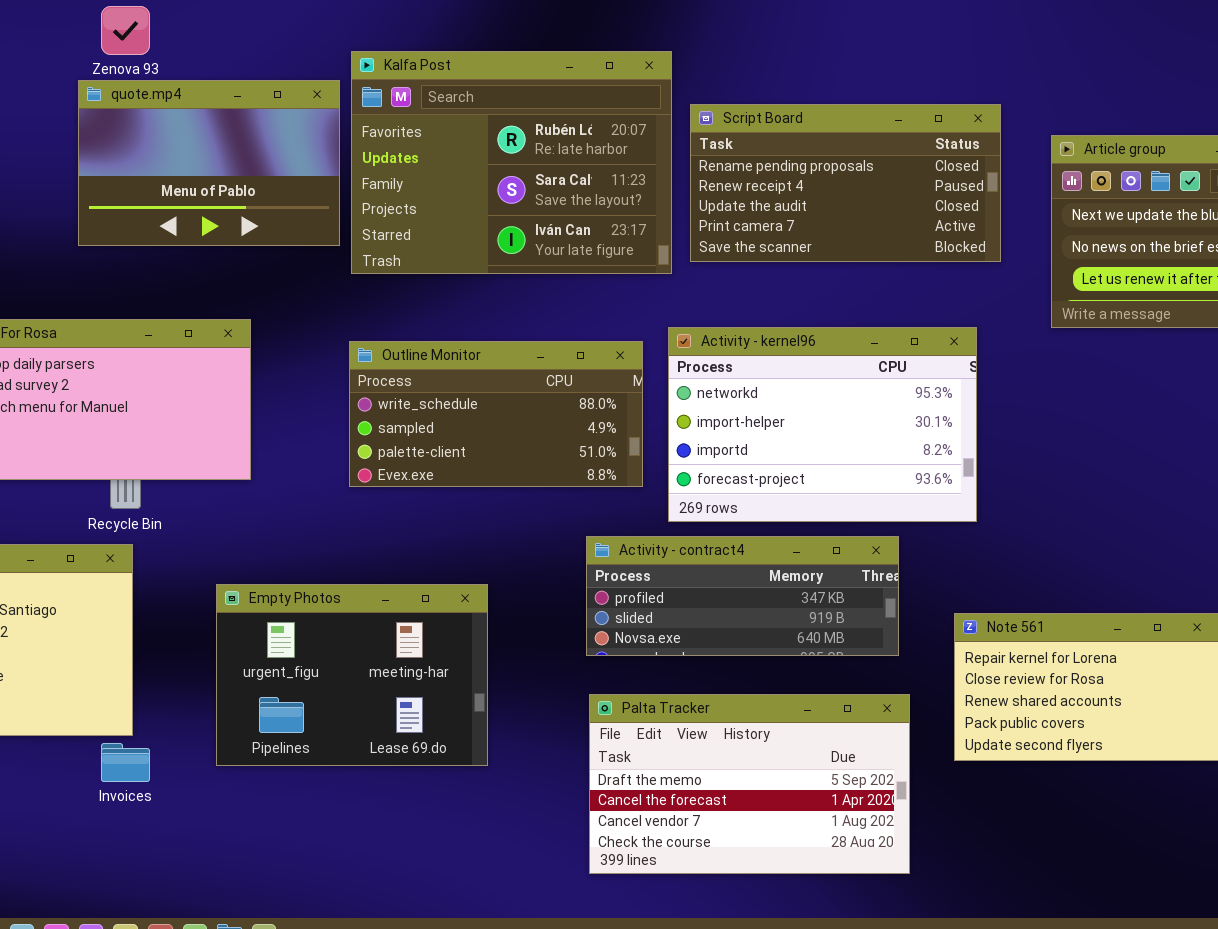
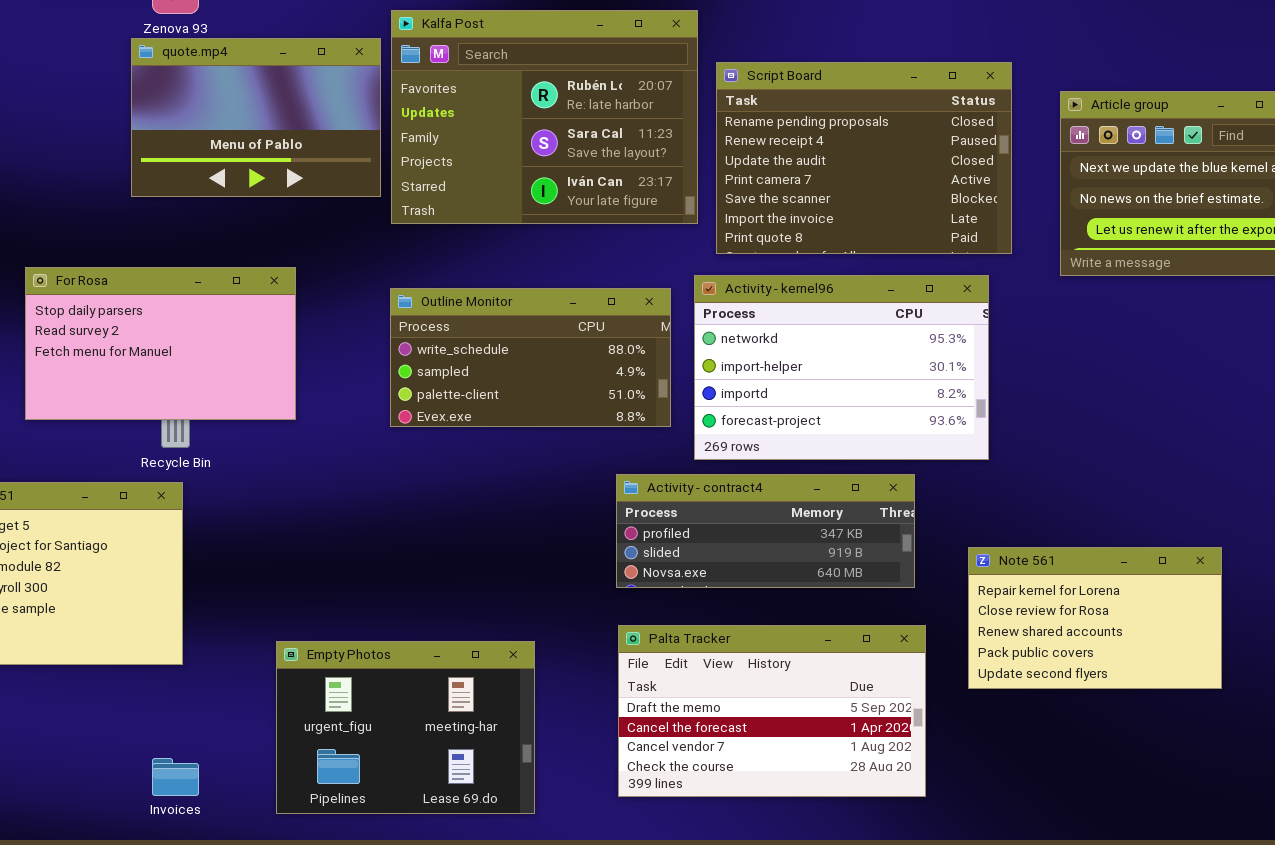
Script Board: [690,104,1001,262] -> [716,62,1012,254], resized
Empty Photos: [216,584,488,766] -> [276,641,535,814], moved
Invoices: [101,743,150,782] -> [152,758,199,796], moved

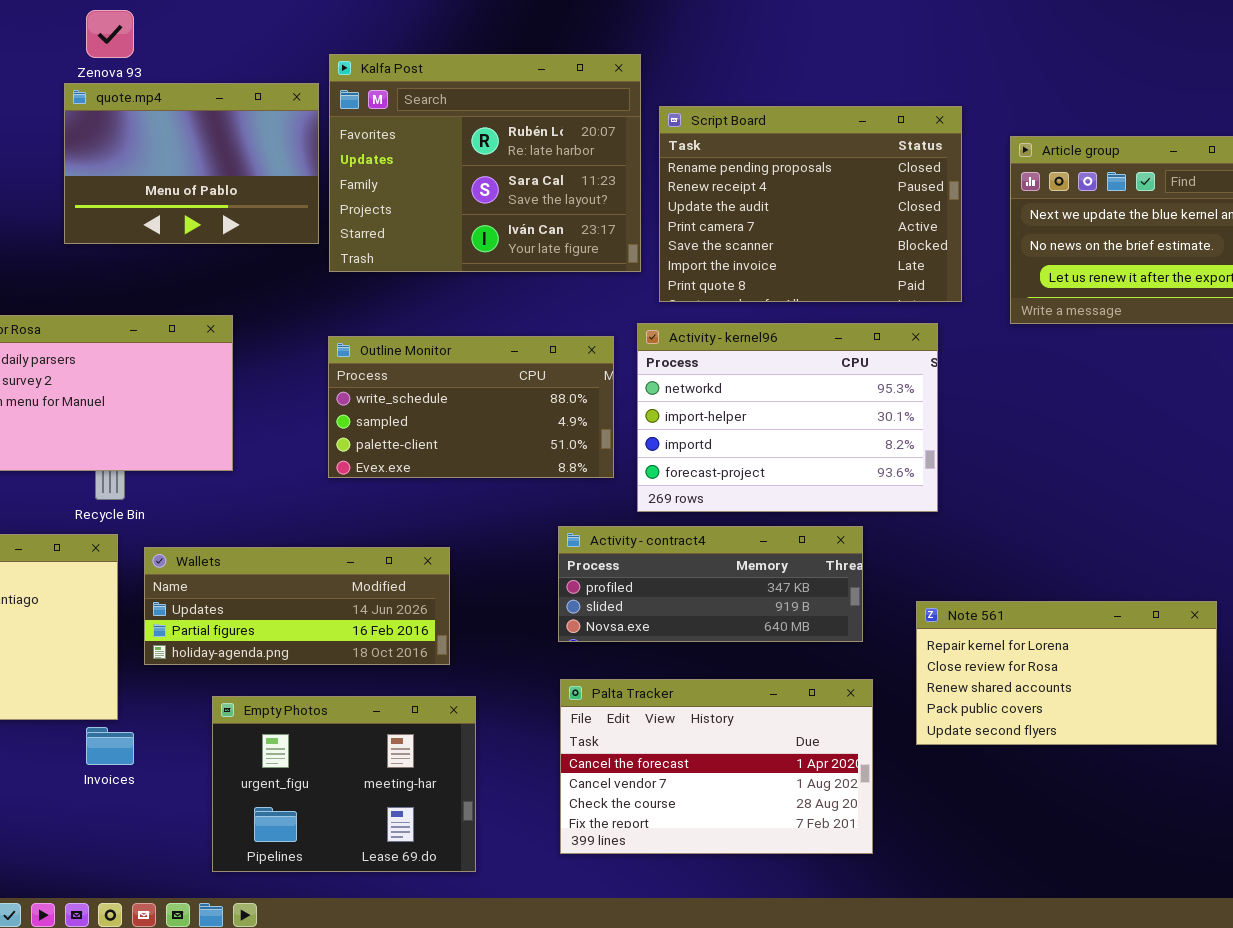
Wallets: none -> [144,547,450,665], opened
Note 561: [968,547,1222,689] -> [916,601,1217,745], resized
Palta Tracker: [618,625,926,797] -> [560,679,873,854], scrolled down 1 row
Invoices: [152,758,199,796] -> [86,727,134,765], moved

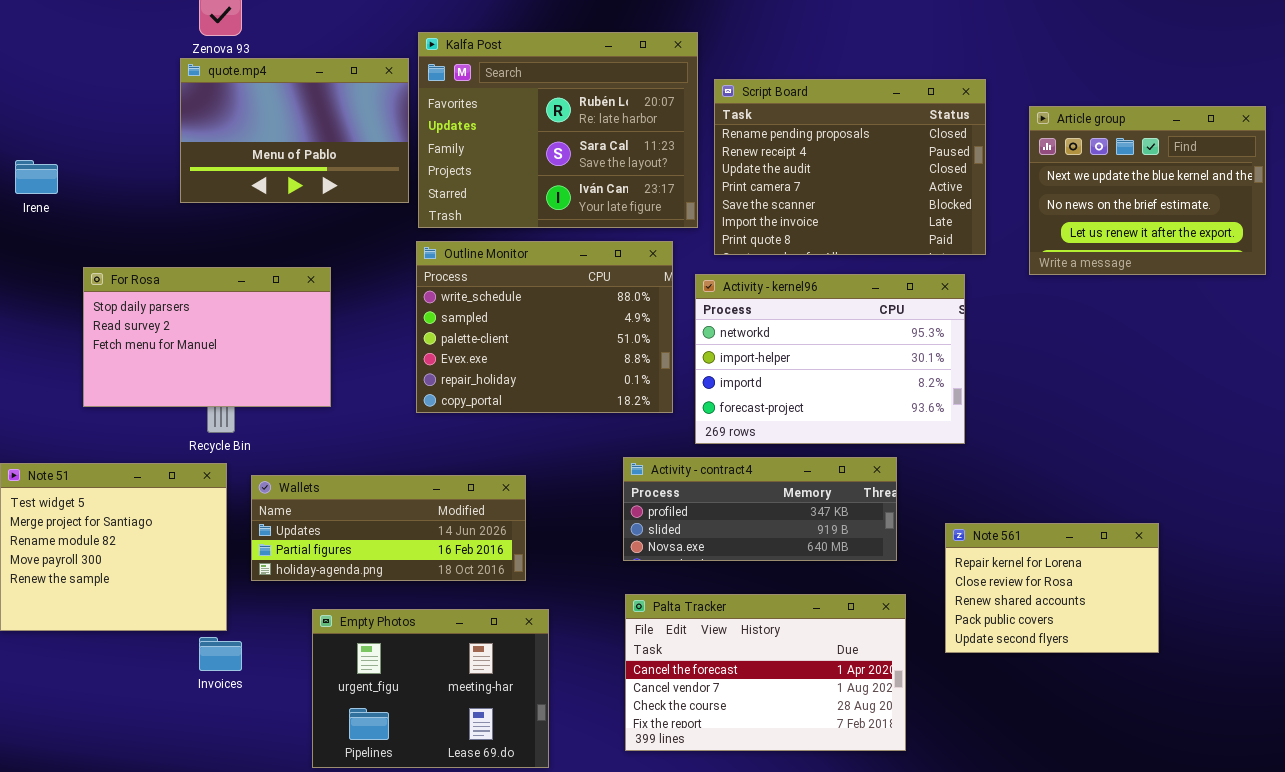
Outline Monitor: [328,336,614,478] -> [416,241,673,413], resized
Note 561: [916,601,1217,745] -> [945,523,1159,653], resized

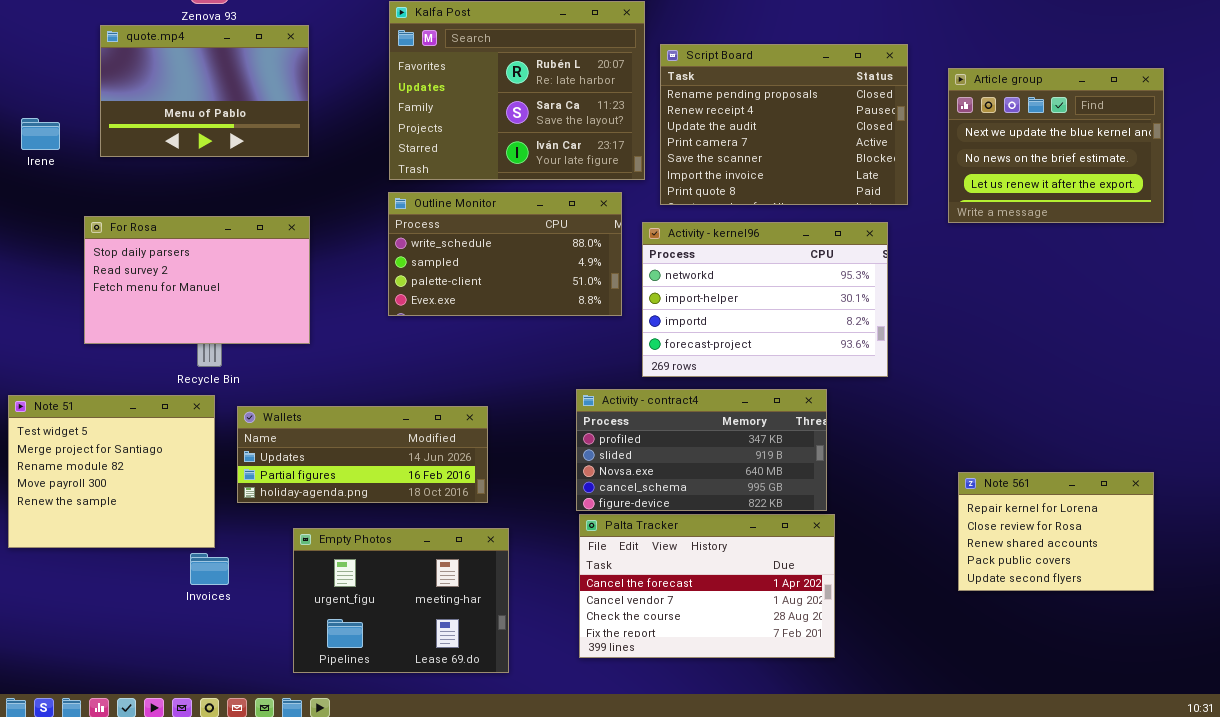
quote.mp4: [180,58,409,203] -> [100,25,309,157], moved
Outline Monitor: [416,241,673,413] -> [388,192,622,316], resized
Activity - contract4: [623,457,897,561] -> [576,389,827,511], resized
Note 561: [945,523,1159,653] -> [958,472,1154,591], moved

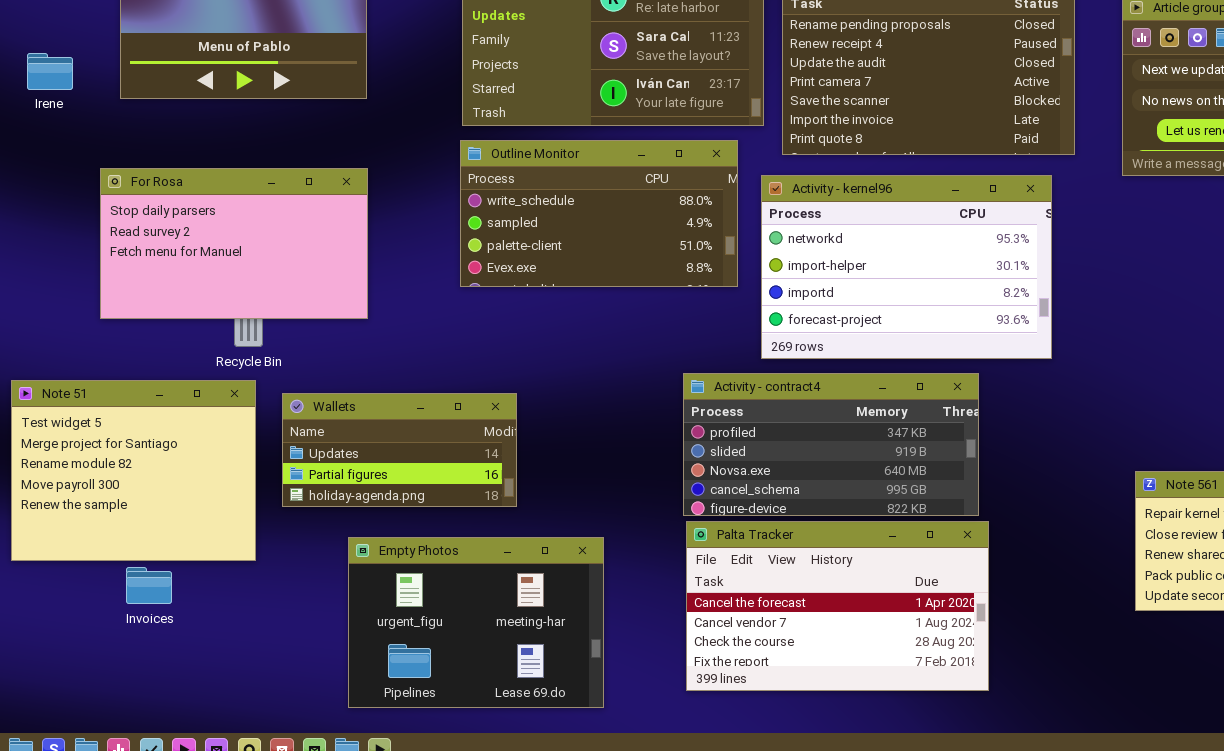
Wallets: [237,406,488,503] -> [282,393,517,507], resized
Invoices: [190,553,229,585] -> [126,567,172,604], moved

